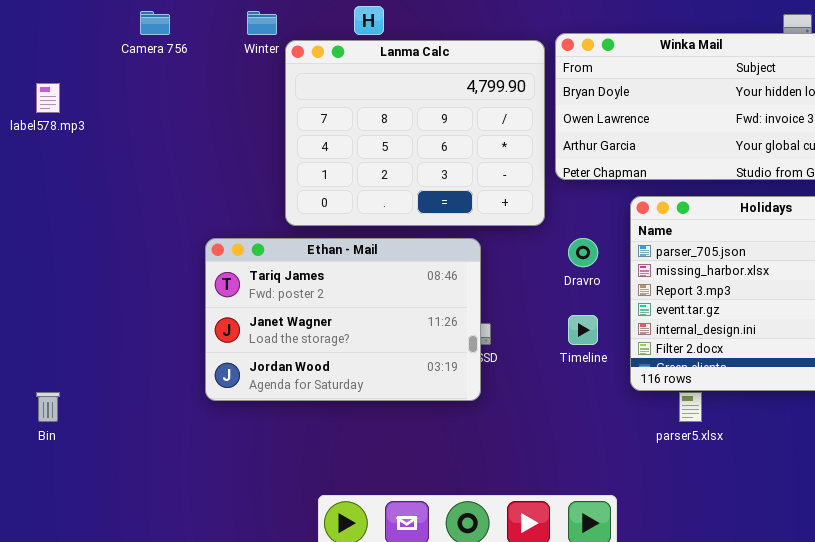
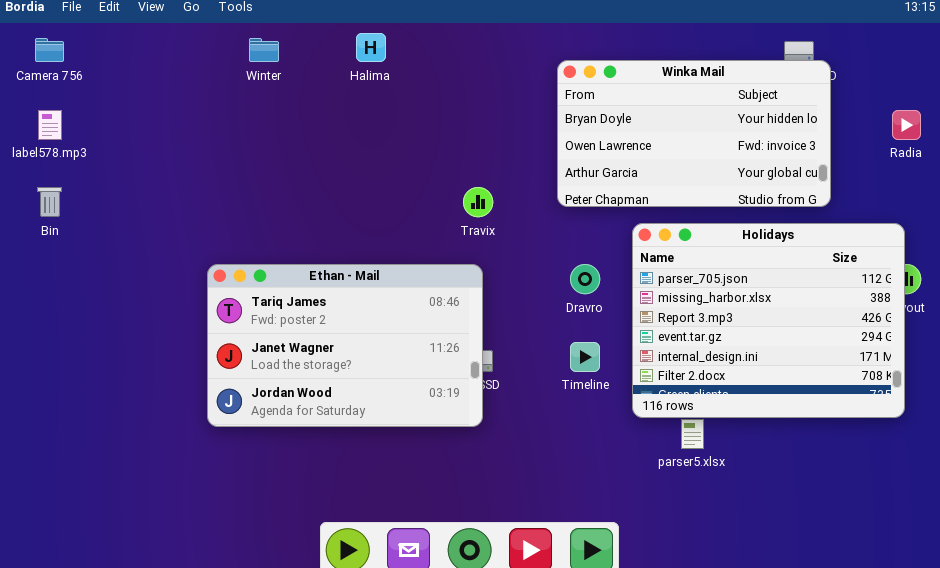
Camera 756: [140,11,170,35] -> [35,38,64,62], moved
Lanma Calc: [285,40,545,226] -> none, closed
Bin: [36,392,60,422] -> [37,187,62,217], moved

